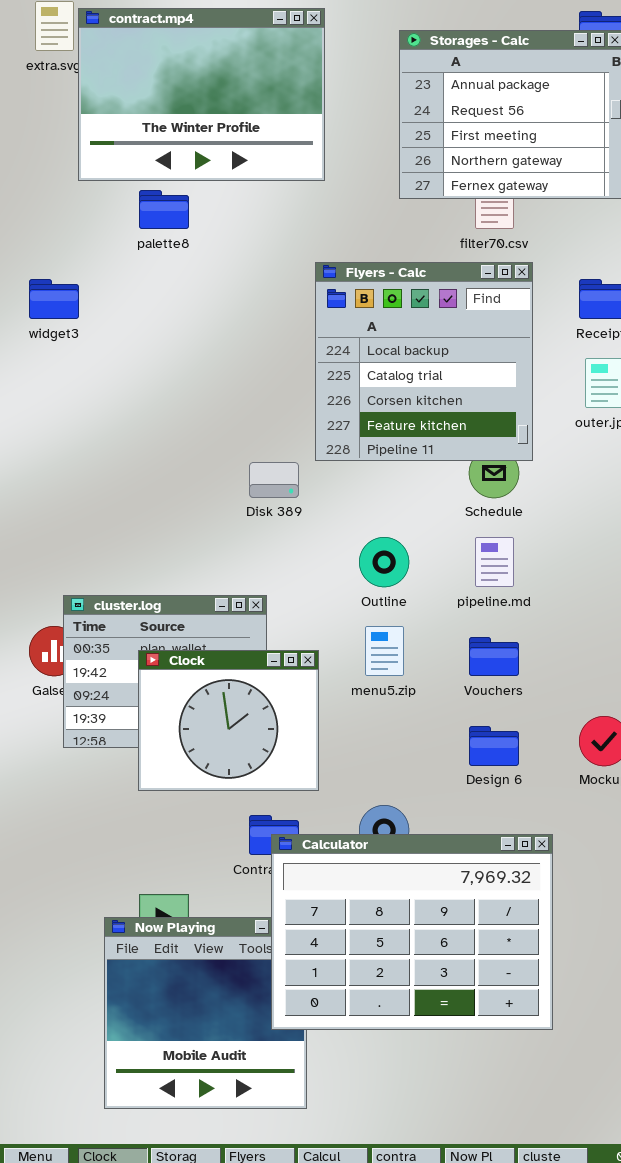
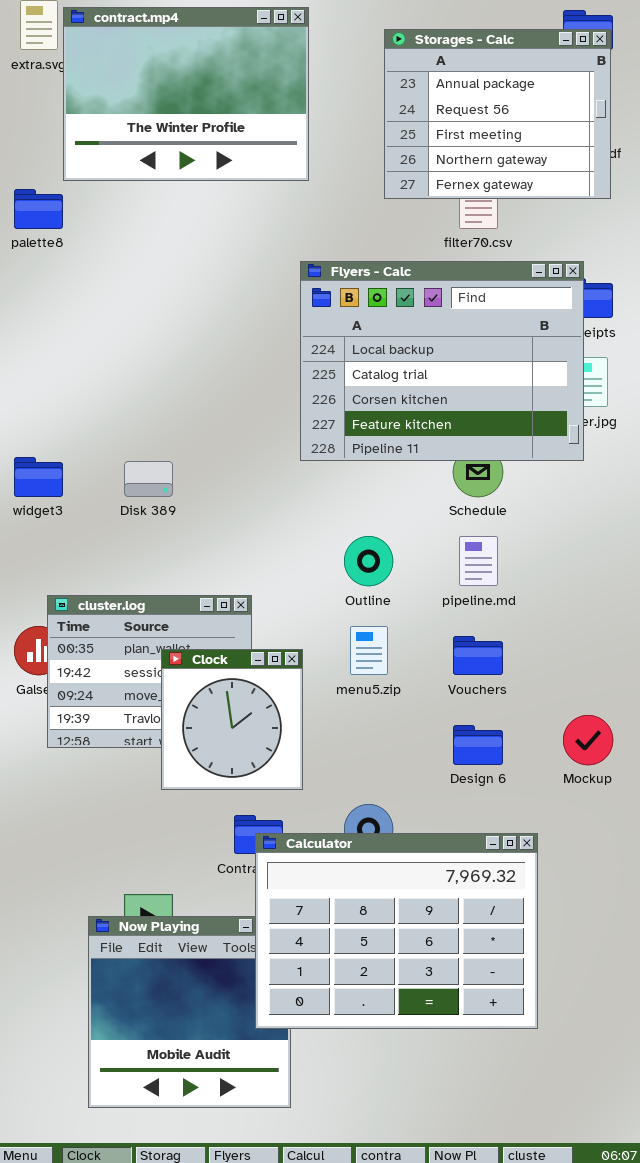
palette8: [139,190,189,229] -> [14,189,63,229], moved
Flyers - Calc: [315,262,533,461] -> [300,261,584,461], resized
widget3: [29,279,79,319] -> [14,457,63,497], moved
Disk 389: [249,462,299,498] -> [124,461,173,497], moved
Clock: [138,650,319,791] -> [161,649,303,790], resized

